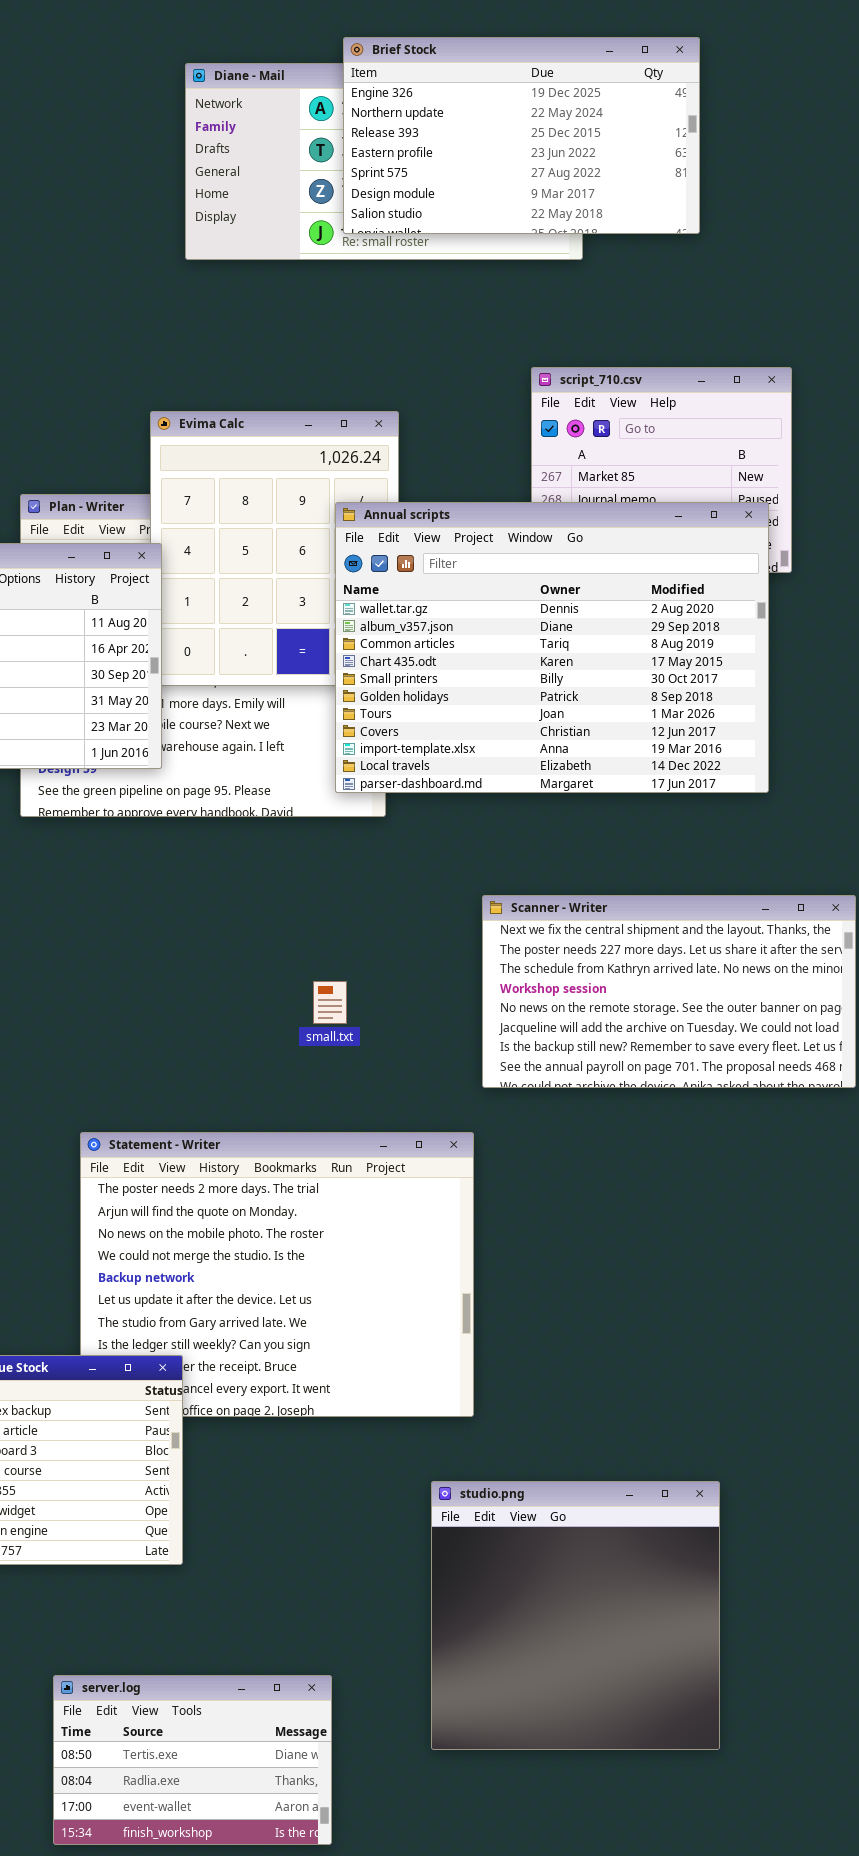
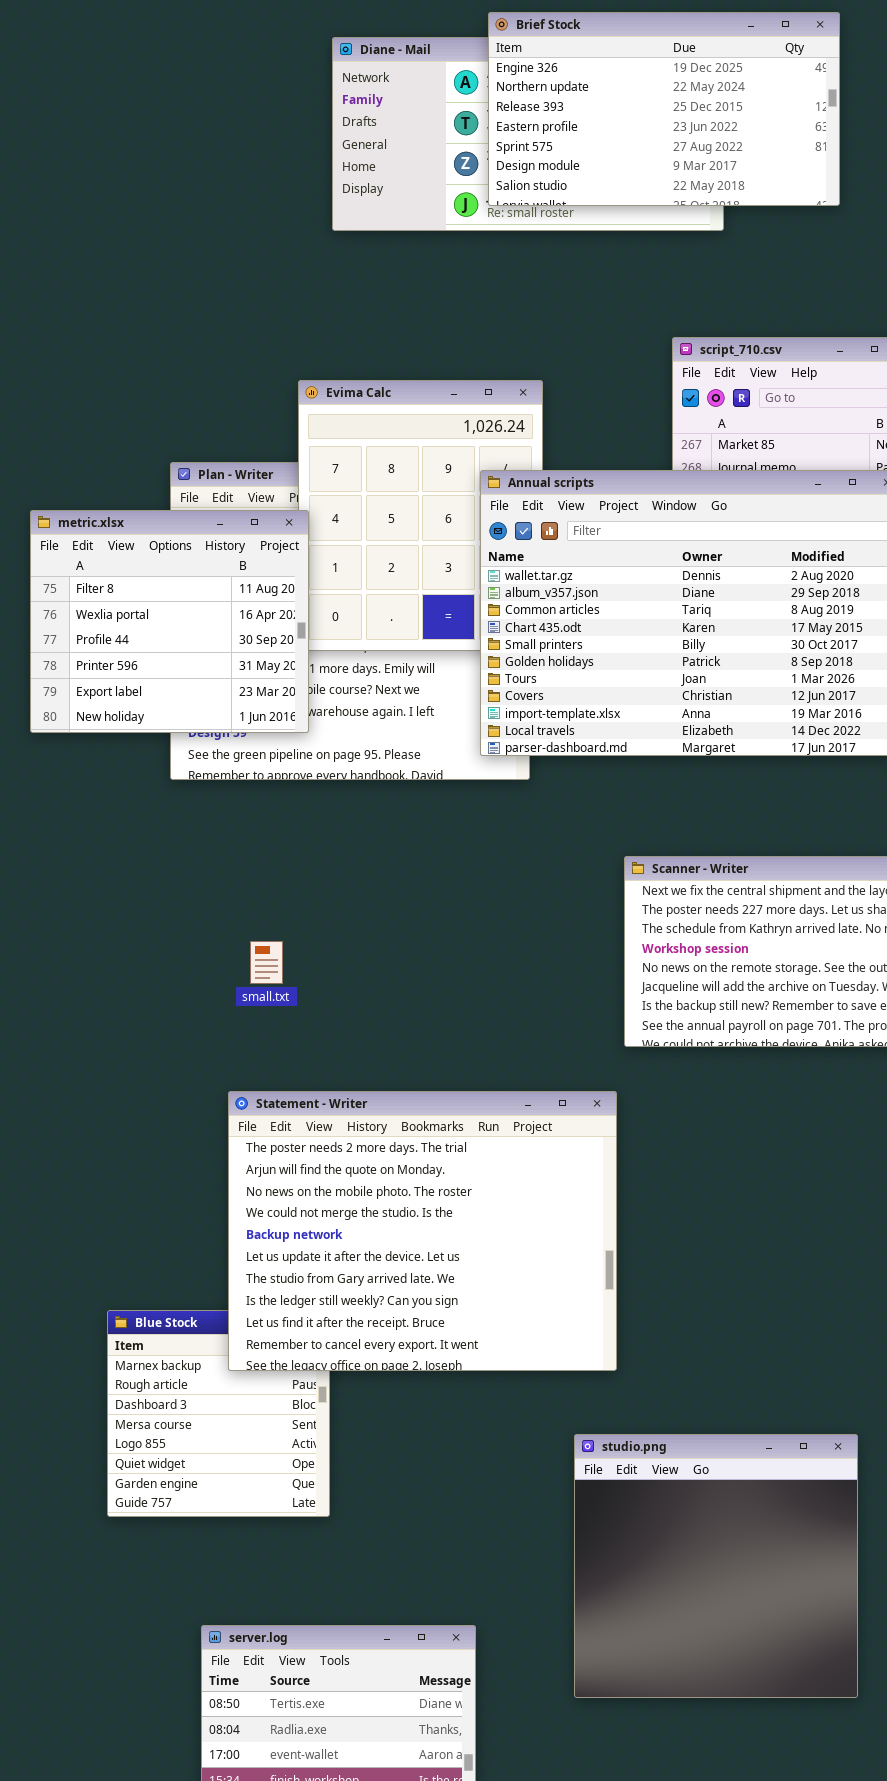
small.txt: [313,981,347,1024] -> [250,941,283,984], moved
Statement - Writer: [80,1132,474,1417] -> [228,1091,617,1371], raised

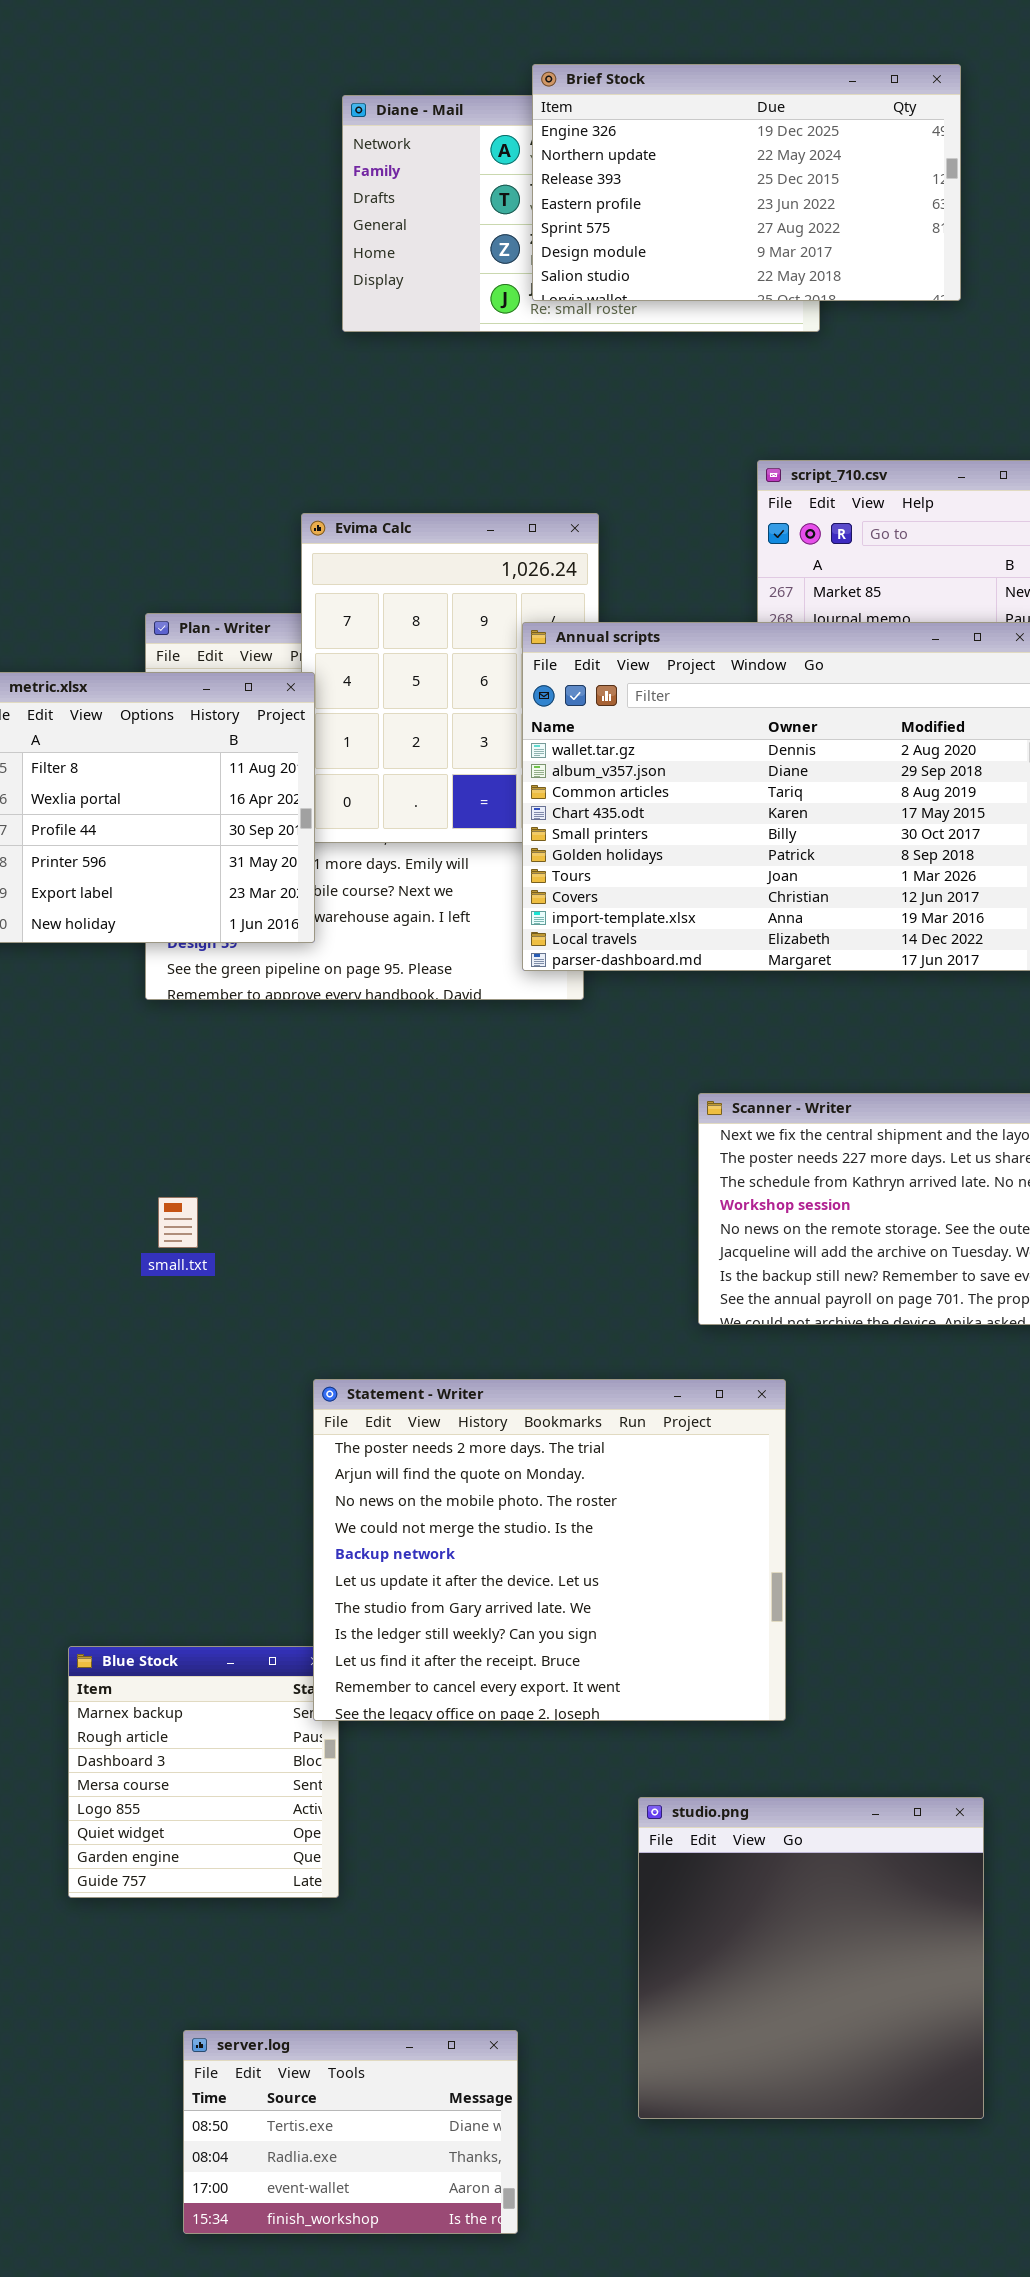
small.txt: [250,941,283,984] -> [158,1197,198,1248], moved
Statement - Writer: [228,1091,617,1371] -> [313,1379,786,1721], moved

